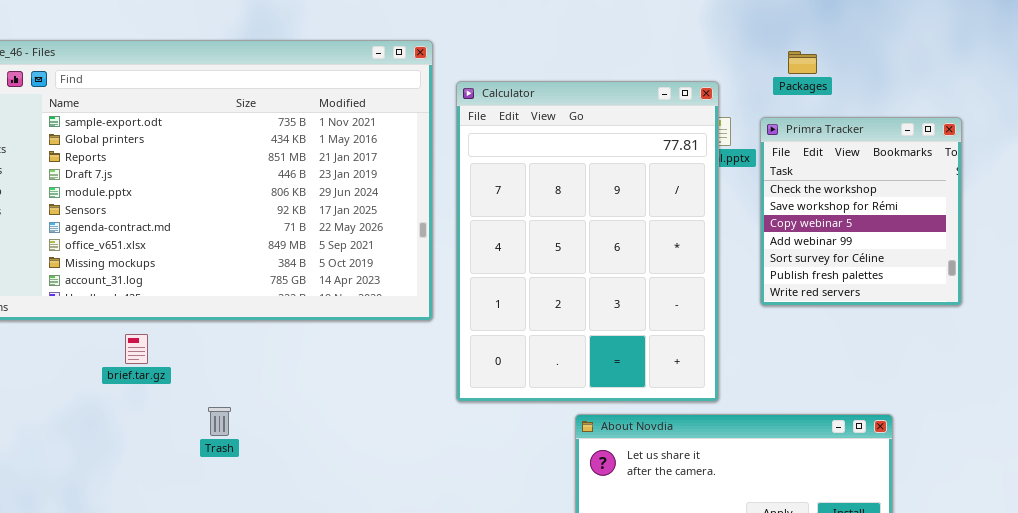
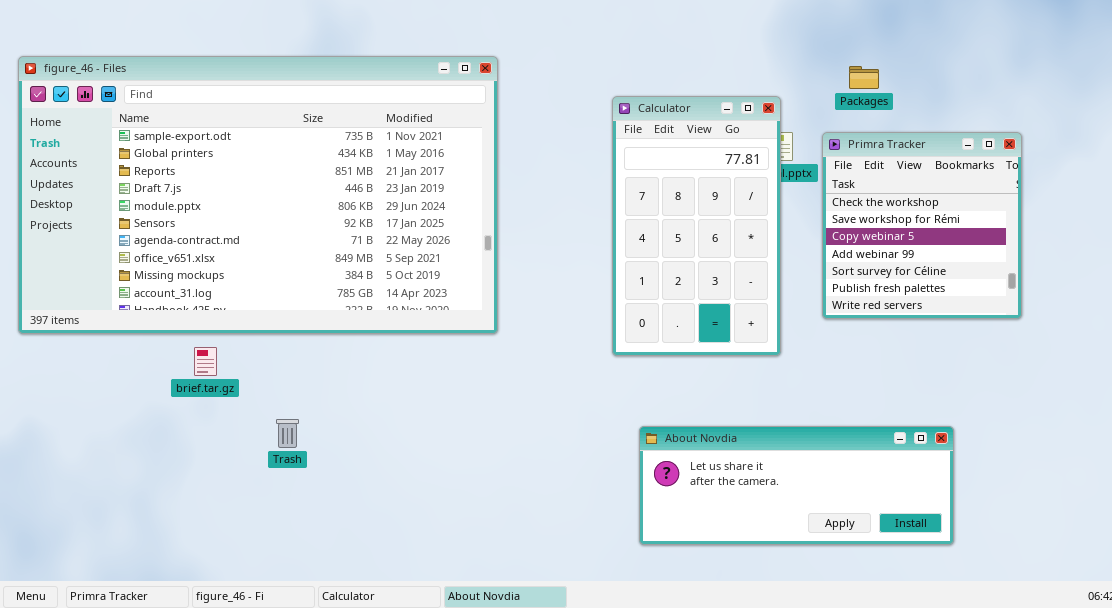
Calculator: [456,81,719,402] -> [612,96,781,356], resized

